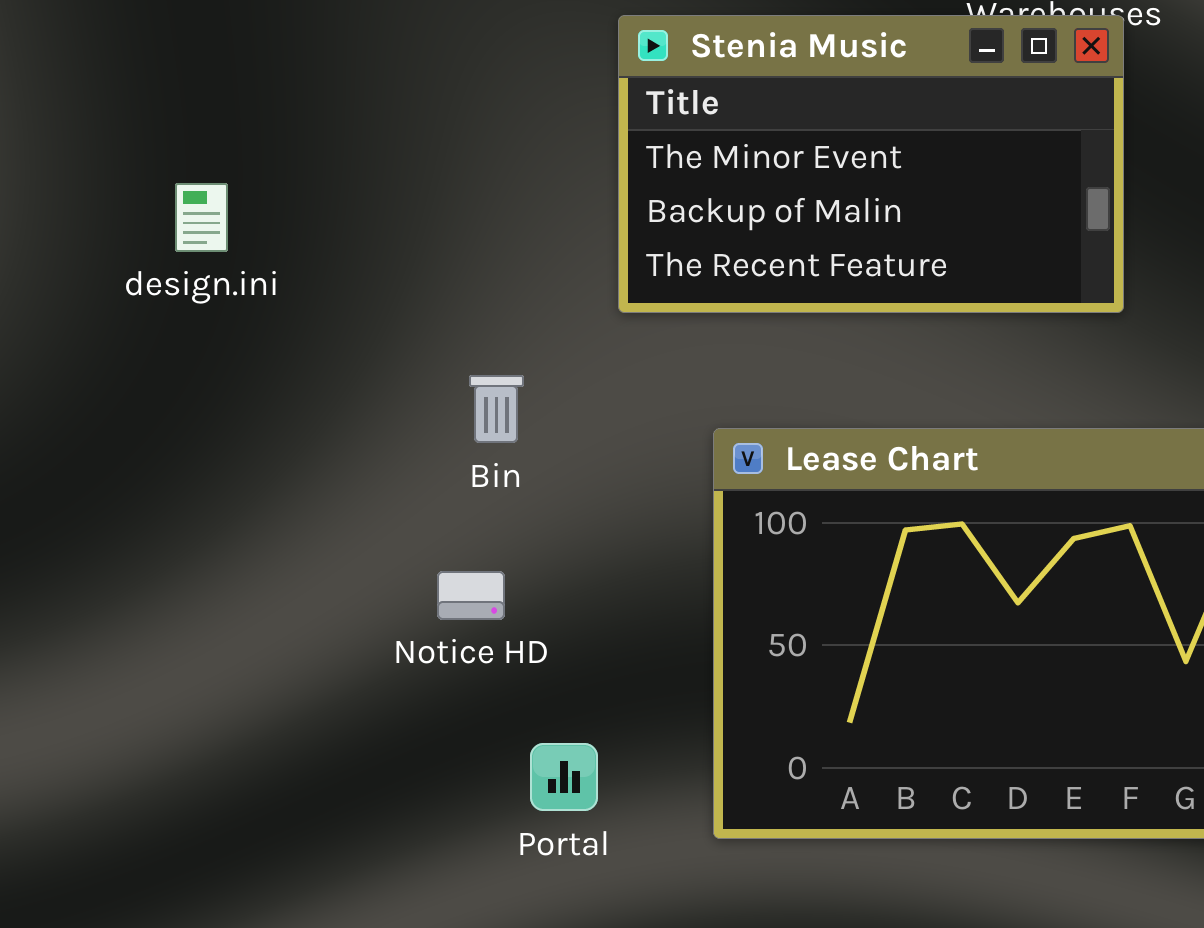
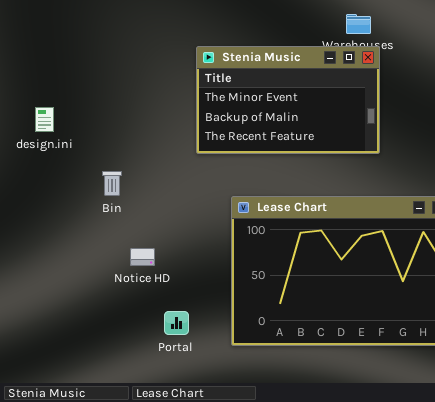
Bin: [469,375,524,443] -> [102,171,122,196], moved

